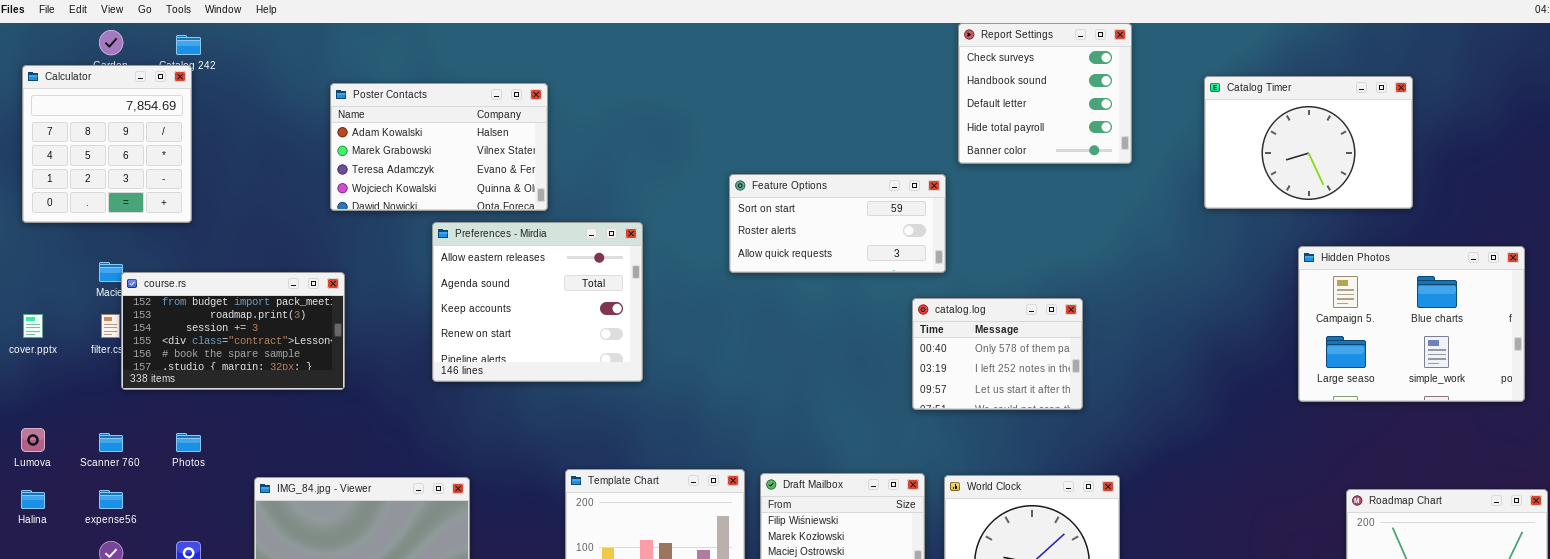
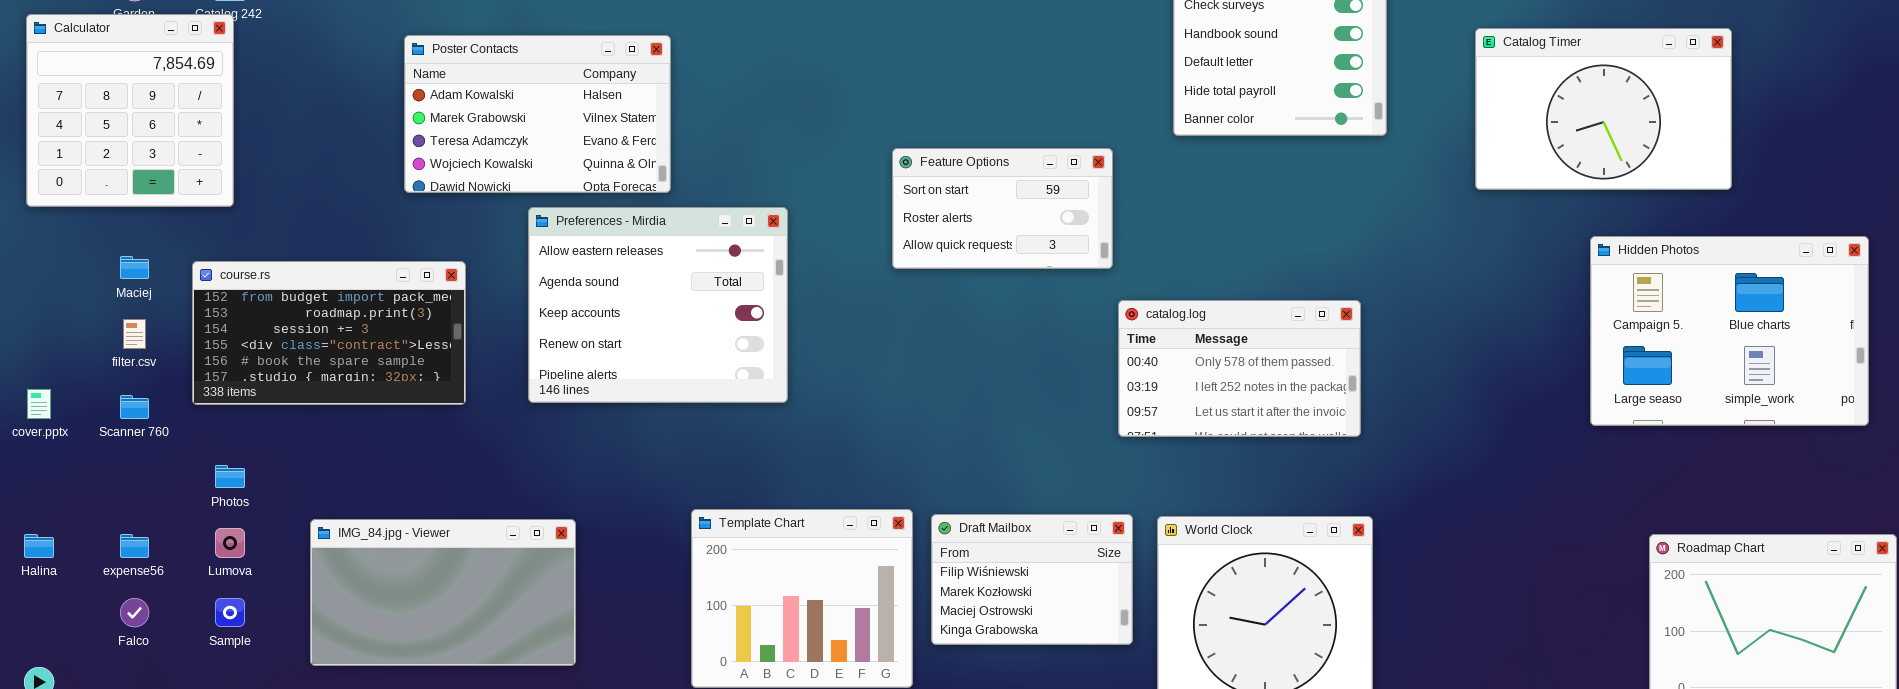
Feature Options: [729,174,946,273] -> [892,148,1113,269], resized
course.rs: [121,272,345,390] -> [192,261,466,405], moved
catalog.log: [912,298,1083,410] -> [1118,300,1361,437], resized
cover.pptx: [23,314,43,338] -> [27,389,51,419], moved
Lumova: [21,428,45,452] -> [215,528,245,558], moved
Scanner 760: [99,433,123,452] -> [120,395,149,419], moved

